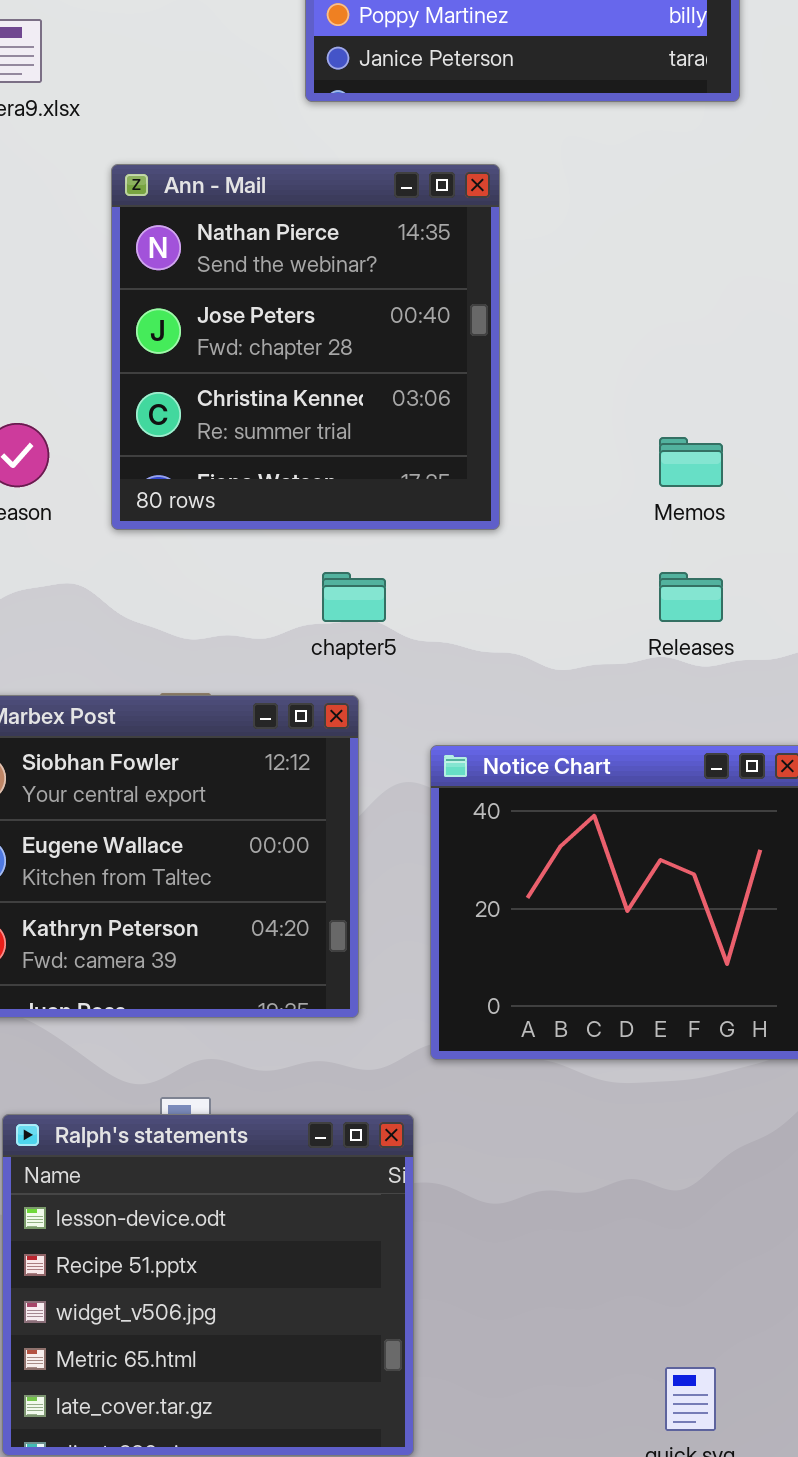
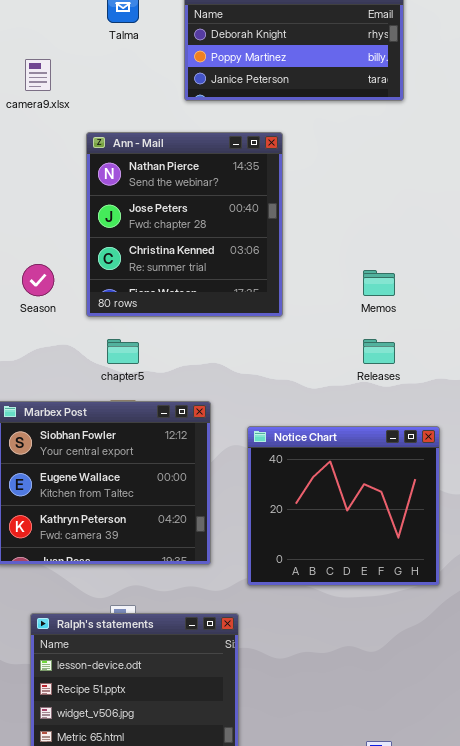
chapter5: [322,572,386,622] -> [107,339,139,364], moved

